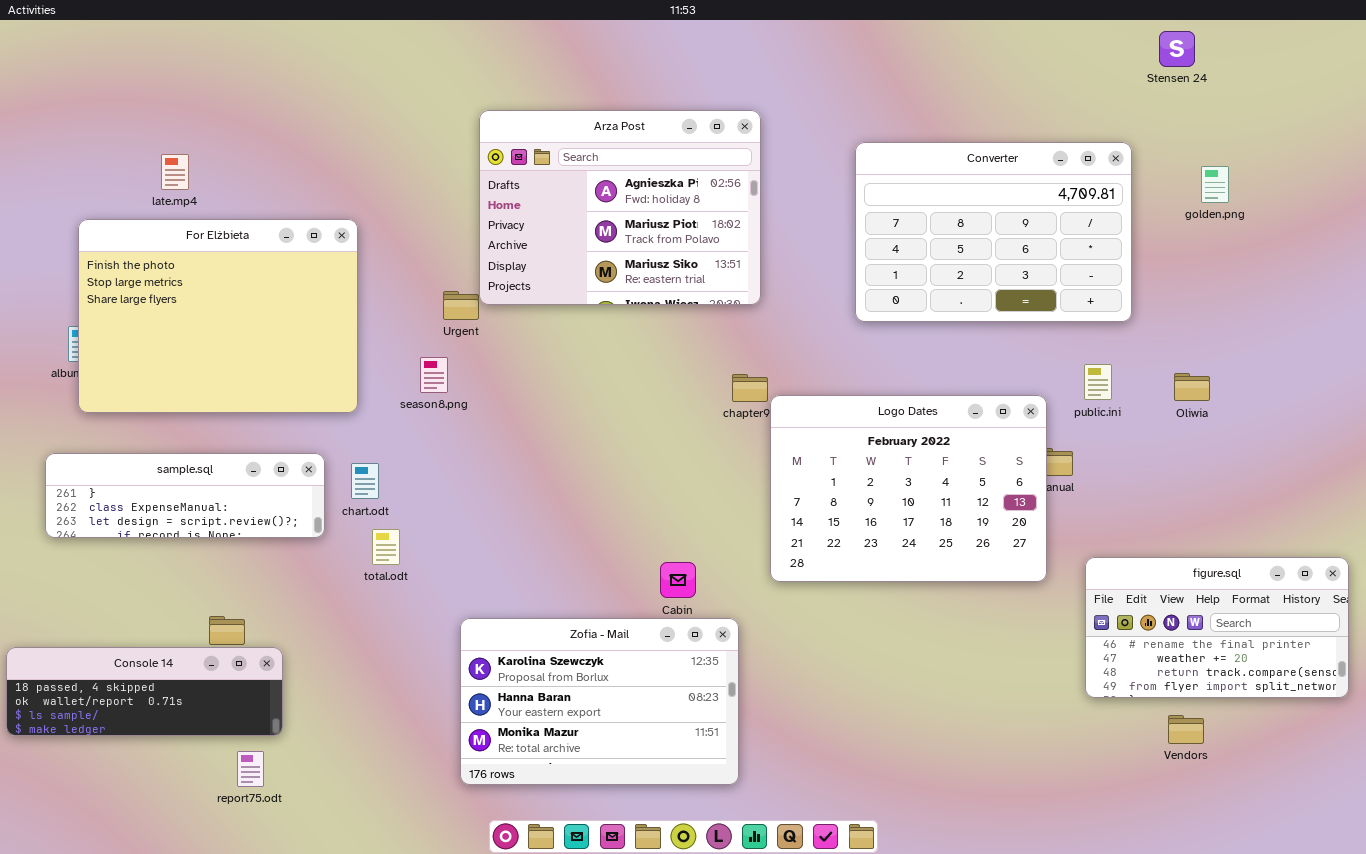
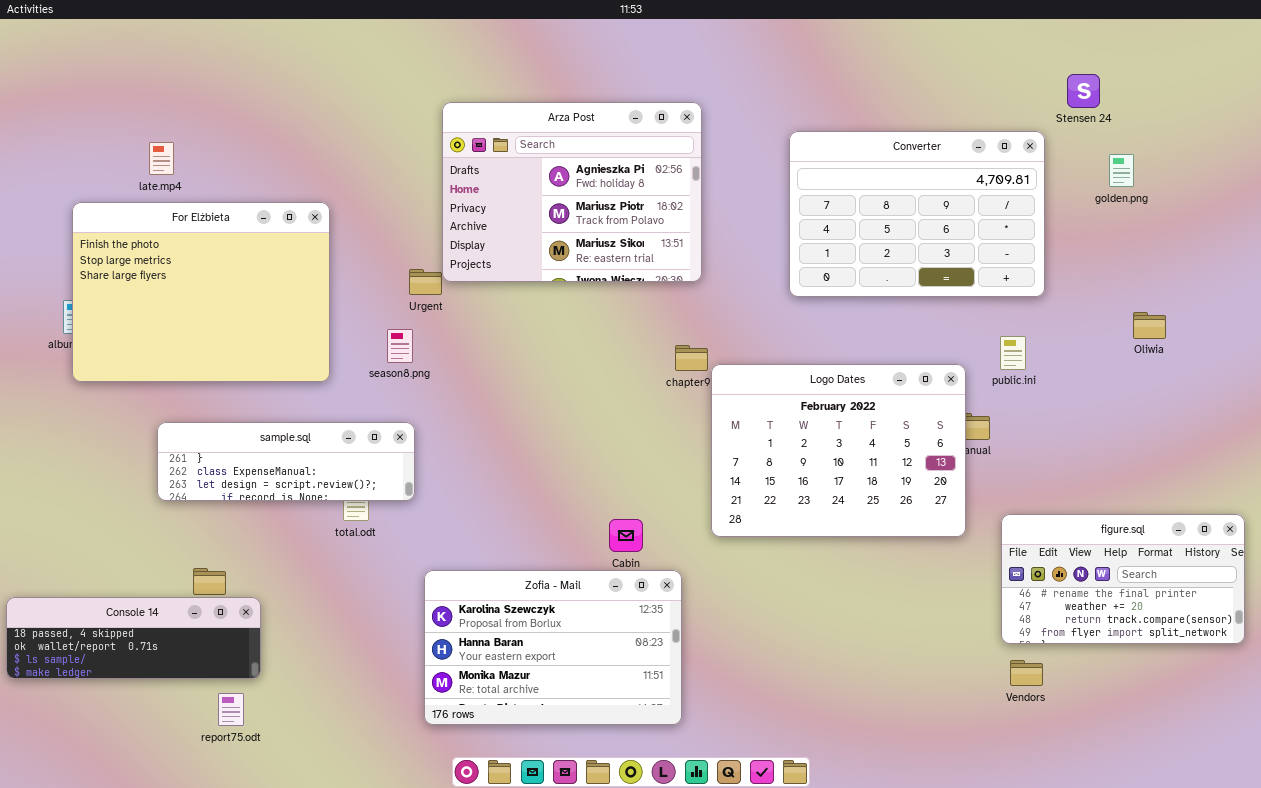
Stensen 24: [1159,31,1195,67] -> [1067,74,1100,108], moved
Oliwia: [1174,373,1210,401] -> [1133,312,1166,339], moved
sample.sql: [45,453,325,538] -> [157,422,415,501], moved
Vendors: [1168,715,1204,744] -> [1010,660,1043,686], moved

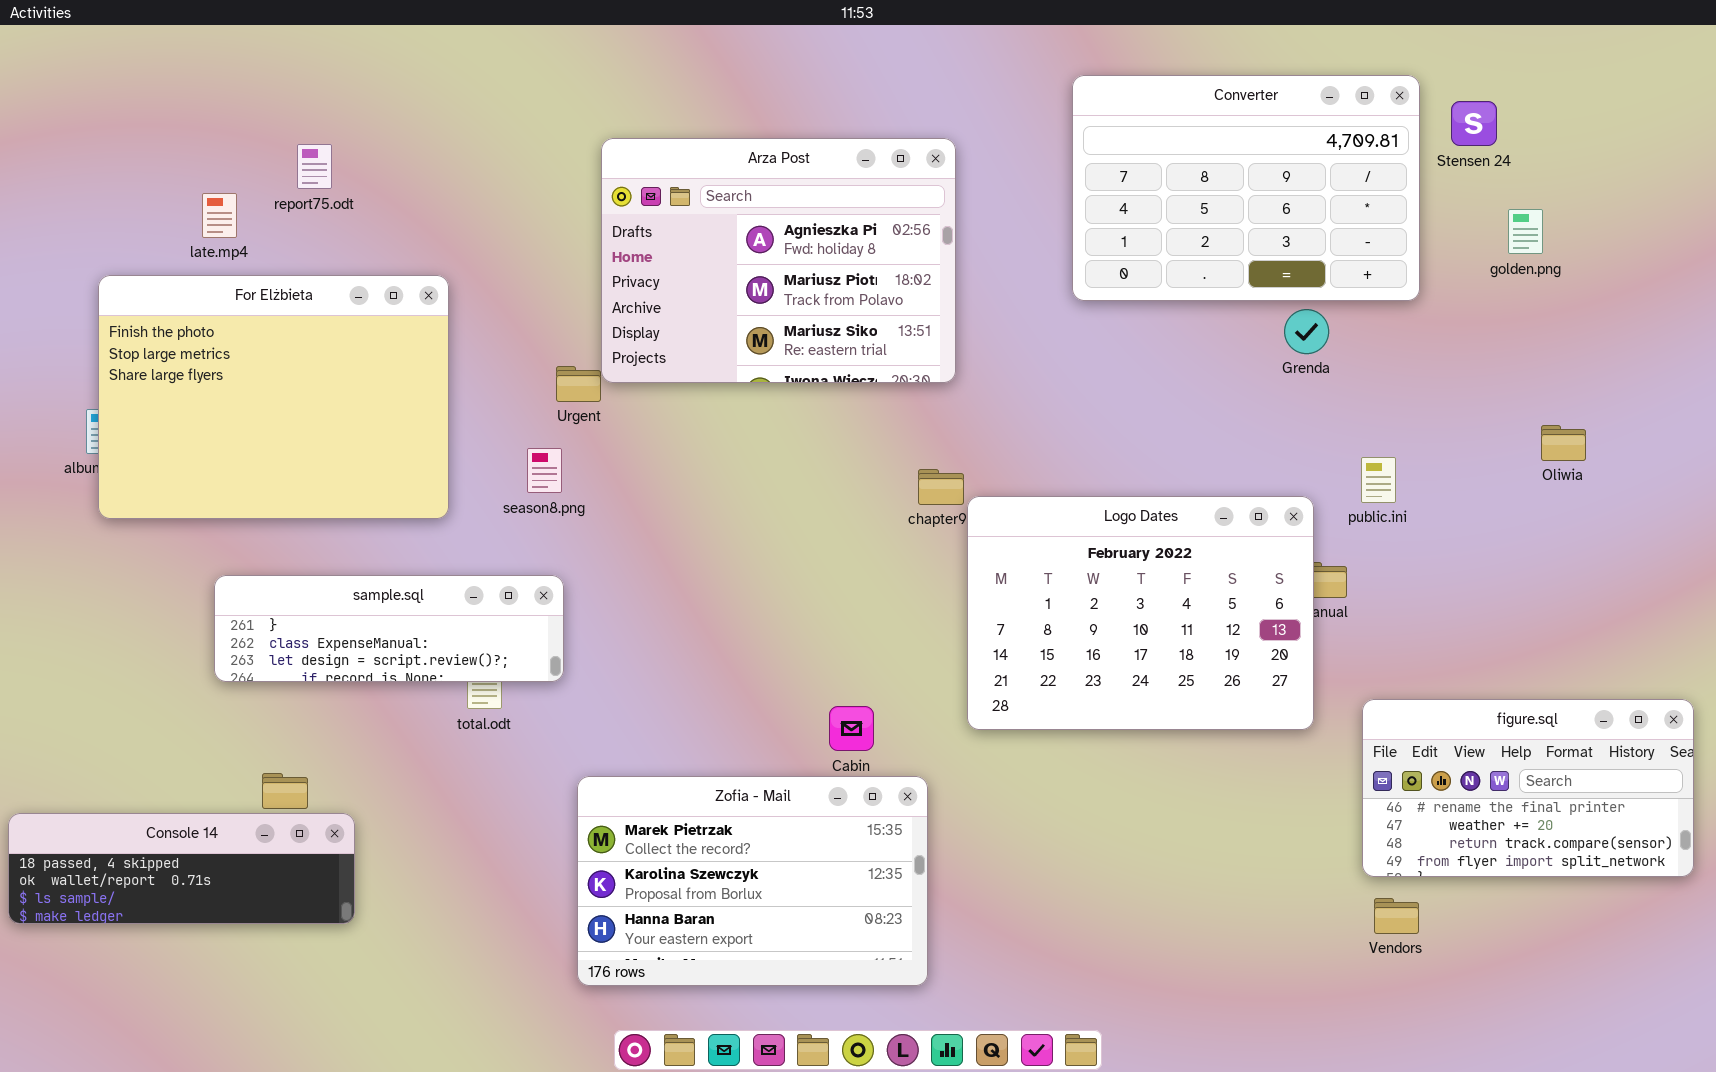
Converter: [789,131,1045,297] -> [1072,75,1420,301], moved
Zofia - Mail: [424,570,682,725] -> [577,776,928,986], scrolled up 1 row
report75.odt: [218,693,244,726] -> [297,144,332,189], moved

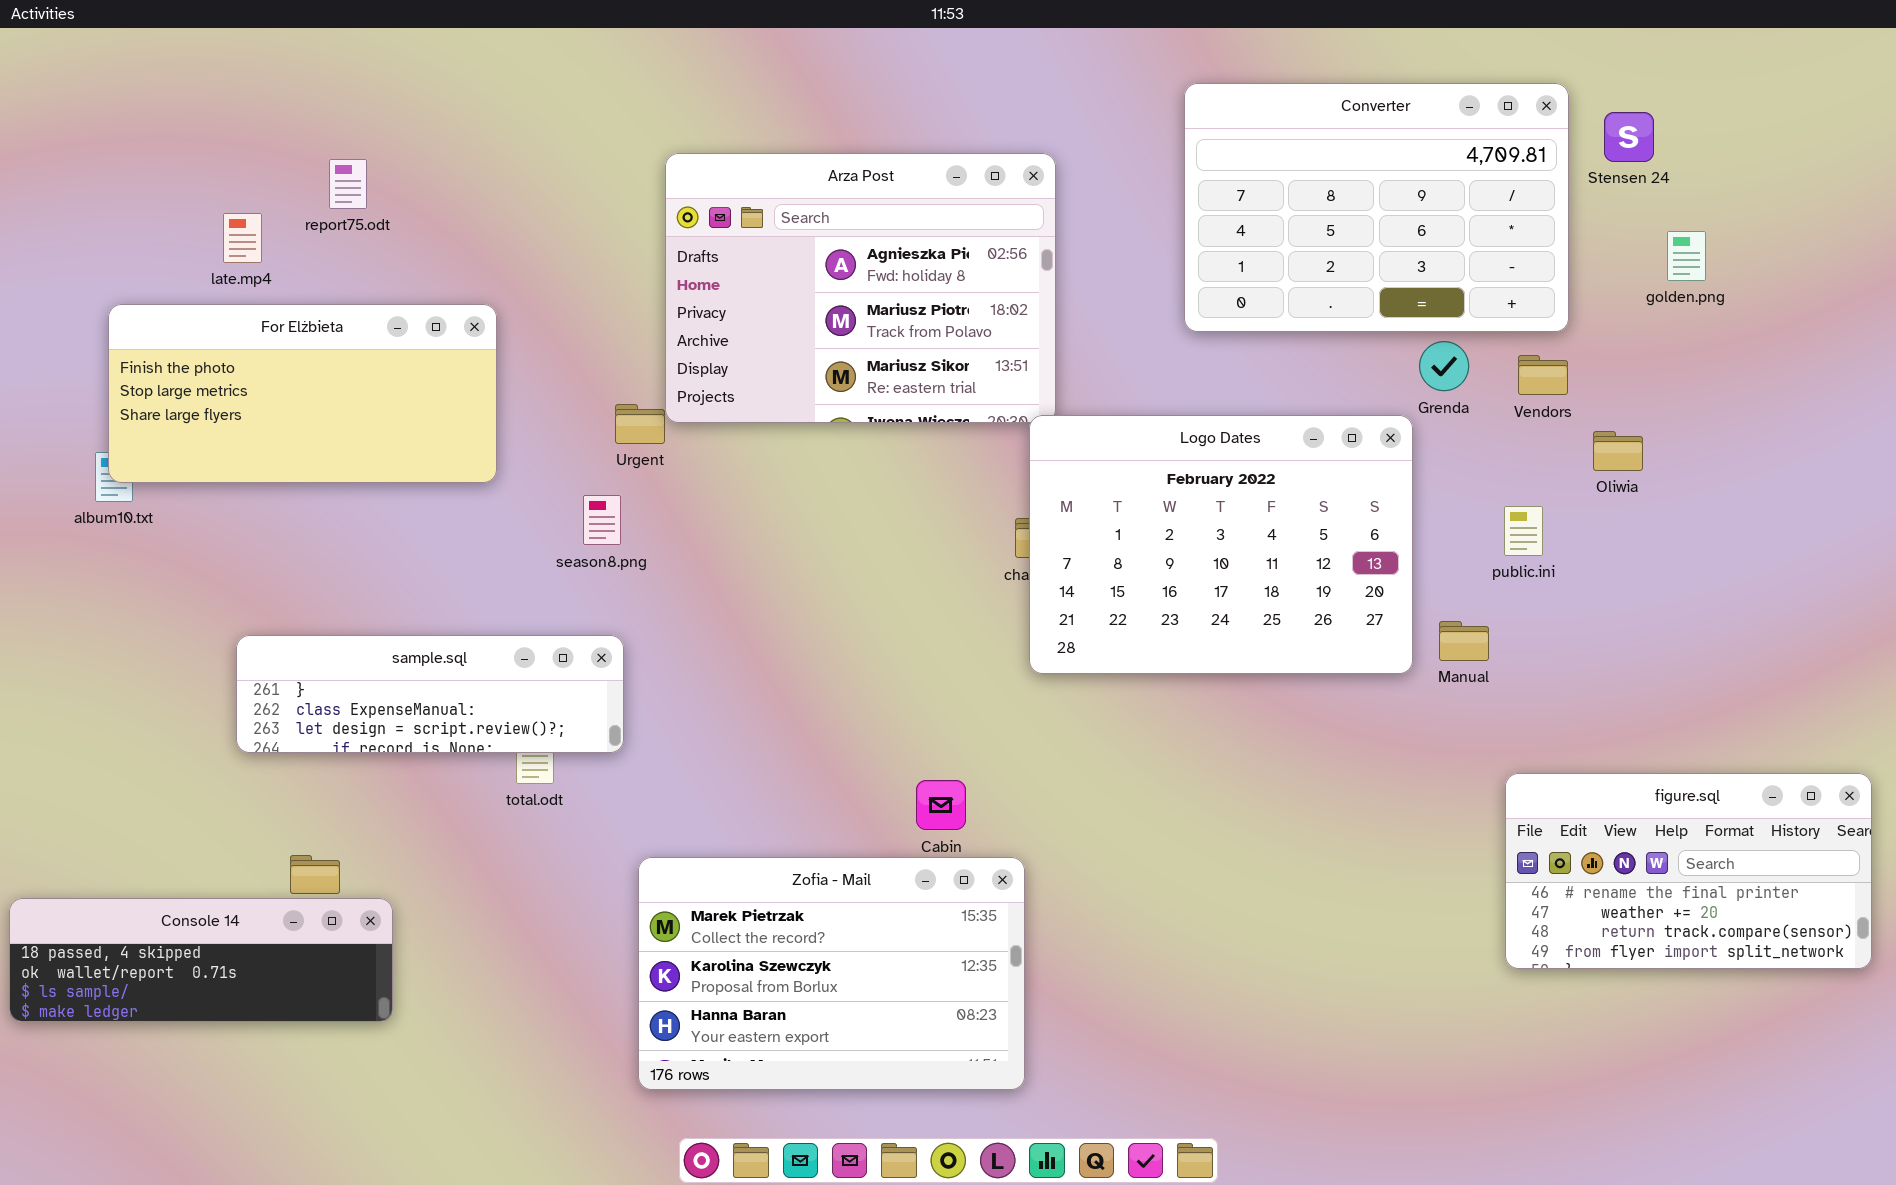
For Elżbieta: [98,275,449,519] -> [108,304,497,483], resized
Oliwia: [1541,425,1586,461] -> [1593,431,1643,471], moved
Logo Dates: [967,496,1314,730] -> [1029,415,1413,674], moved
Vendors: [1374,898,1419,934] -> [1518,355,1568,395], moved

